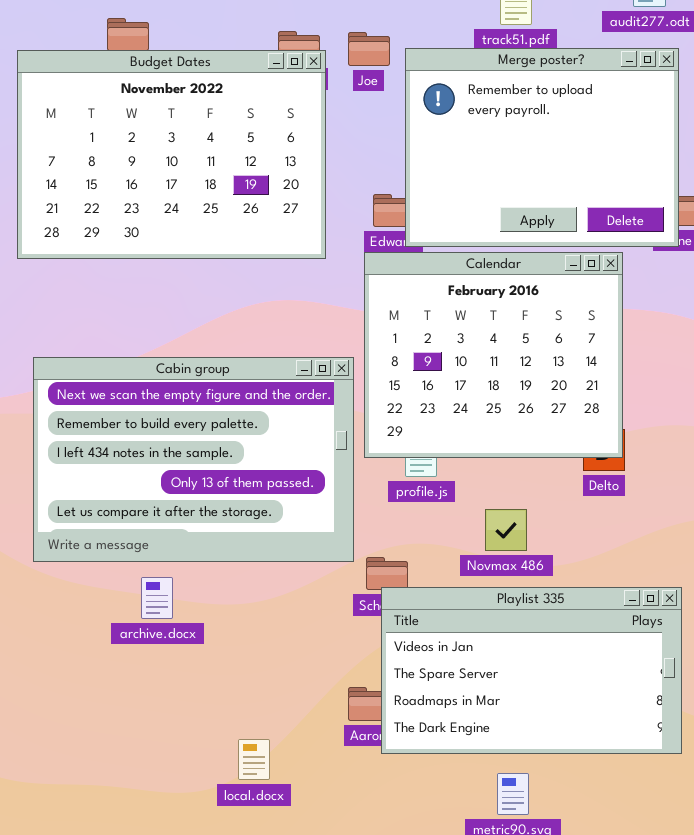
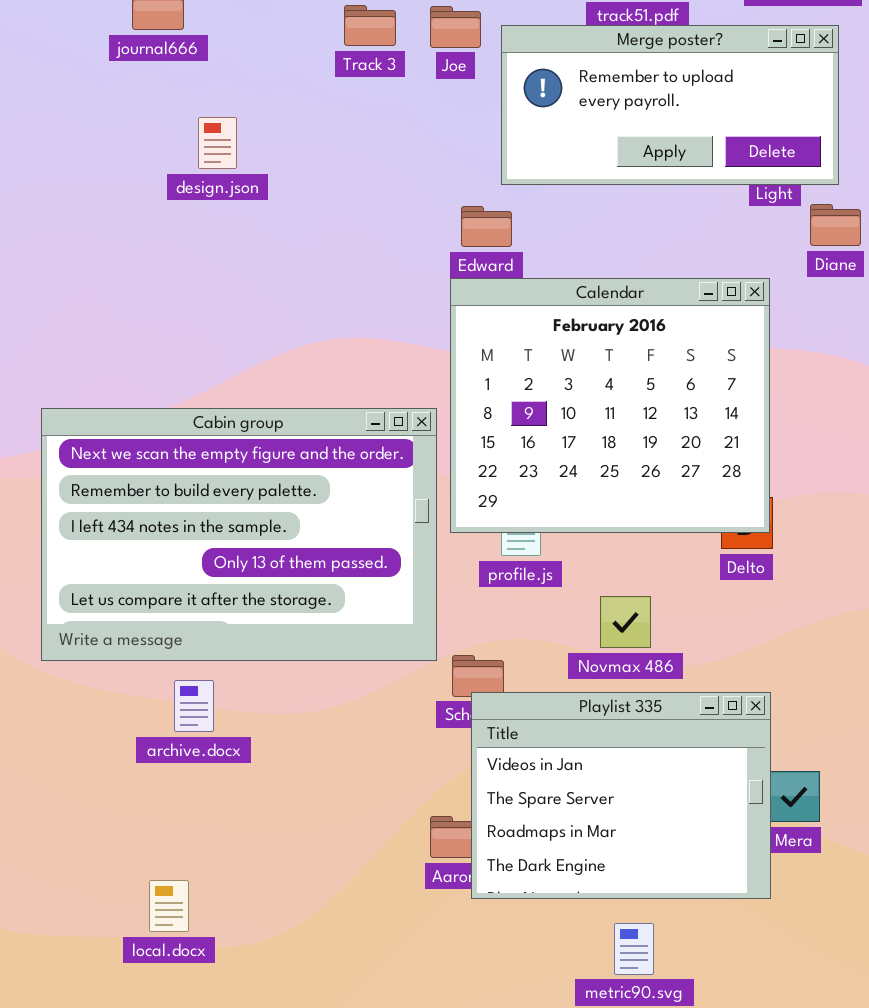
Merge poster?: [405,48,679,247] -> [501,25,839,185], resized
Budget Dates: [17,50,326,259] -> none, closed
Playlist 335: [381,587,682,754] -> [471,692,771,899], resized
local.docx: [238,739,270,780] -> [149,880,189,932], moved

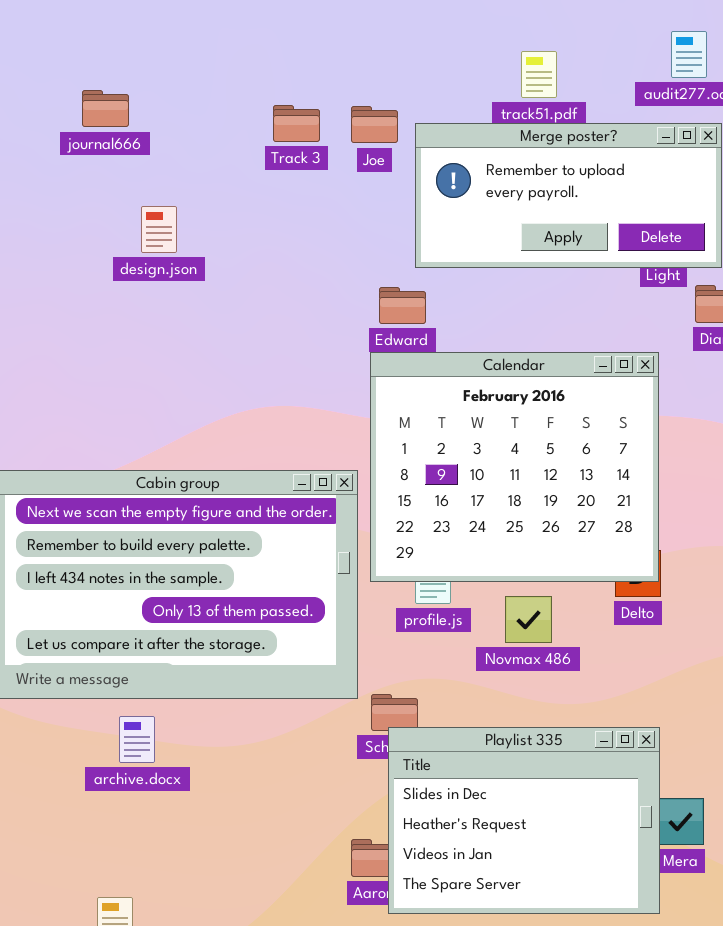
Novmax 486: [600,596,651,648] -> [505,596,552,643], moved
Playlist 335: [471,692,771,899] -> [388,727,660,914], scrolled up 2 rows

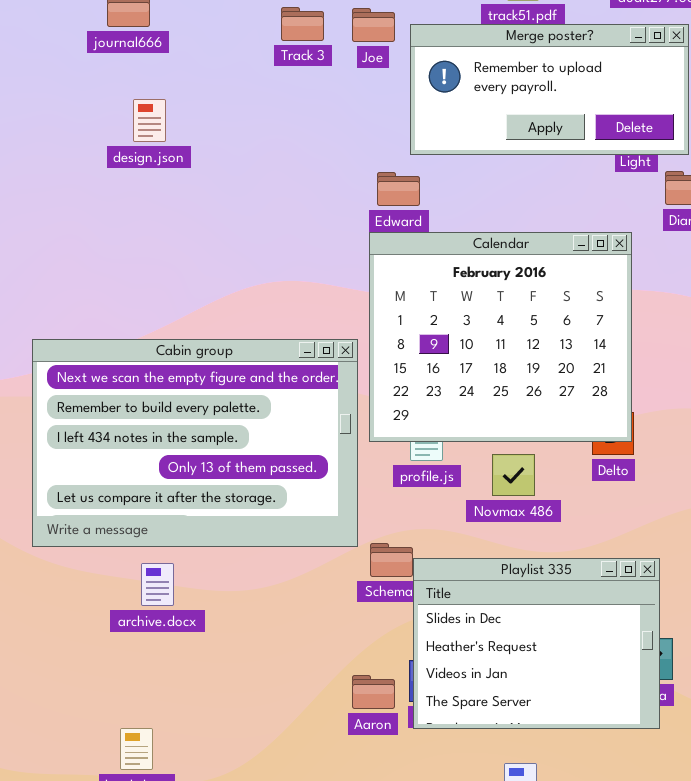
design.json: [141,206,177,253] -> [133,99,166,142], moved
Playlist 335: [388,727,660,914] -> [413,558,660,729], moved

